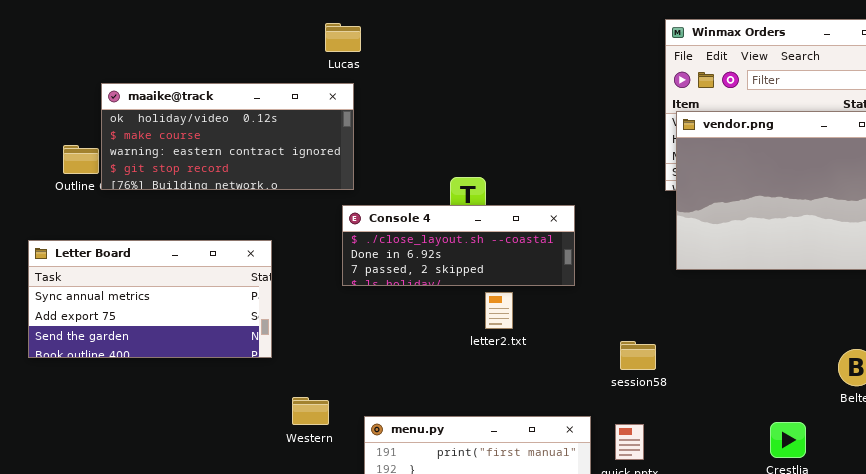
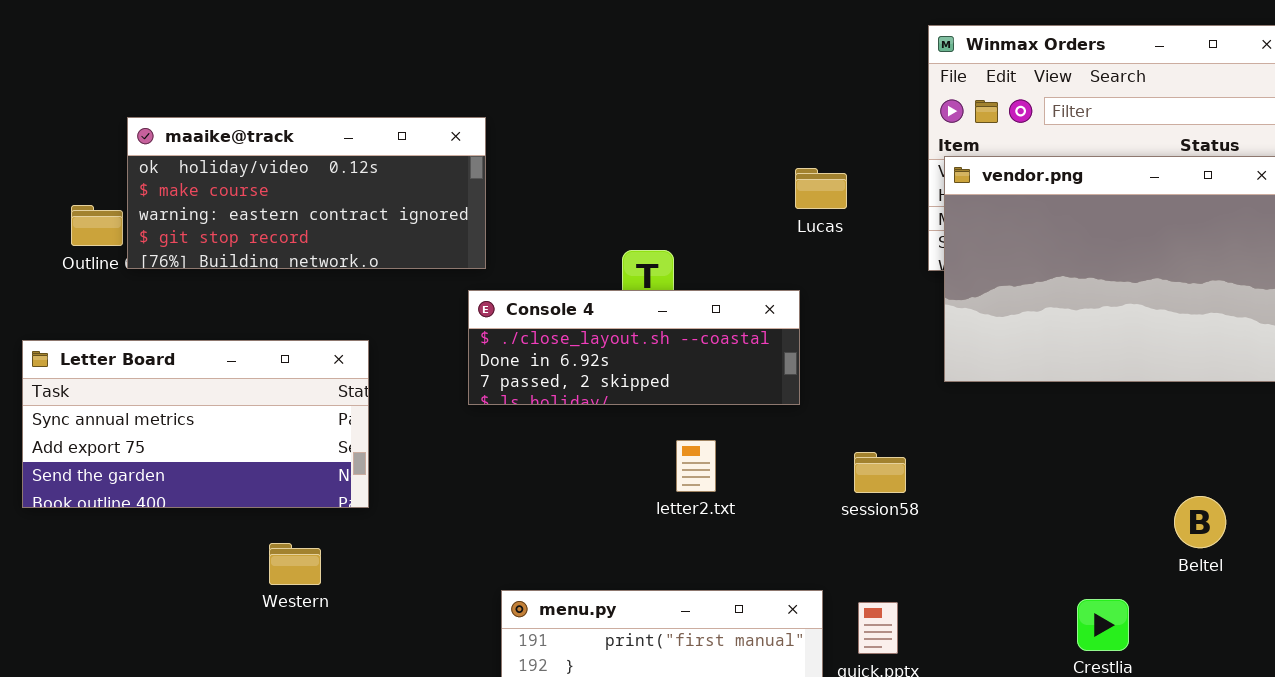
Lucas: [325,23,361,52] -> [795,168,847,209], moved
letter2.txt: [485,292,513,329] -> [676,440,716,492], moved
session58: [620,341,656,370] -> [854,452,906,493], moved
Western: [292,397,329,425] -> [269,543,321,585], moved

